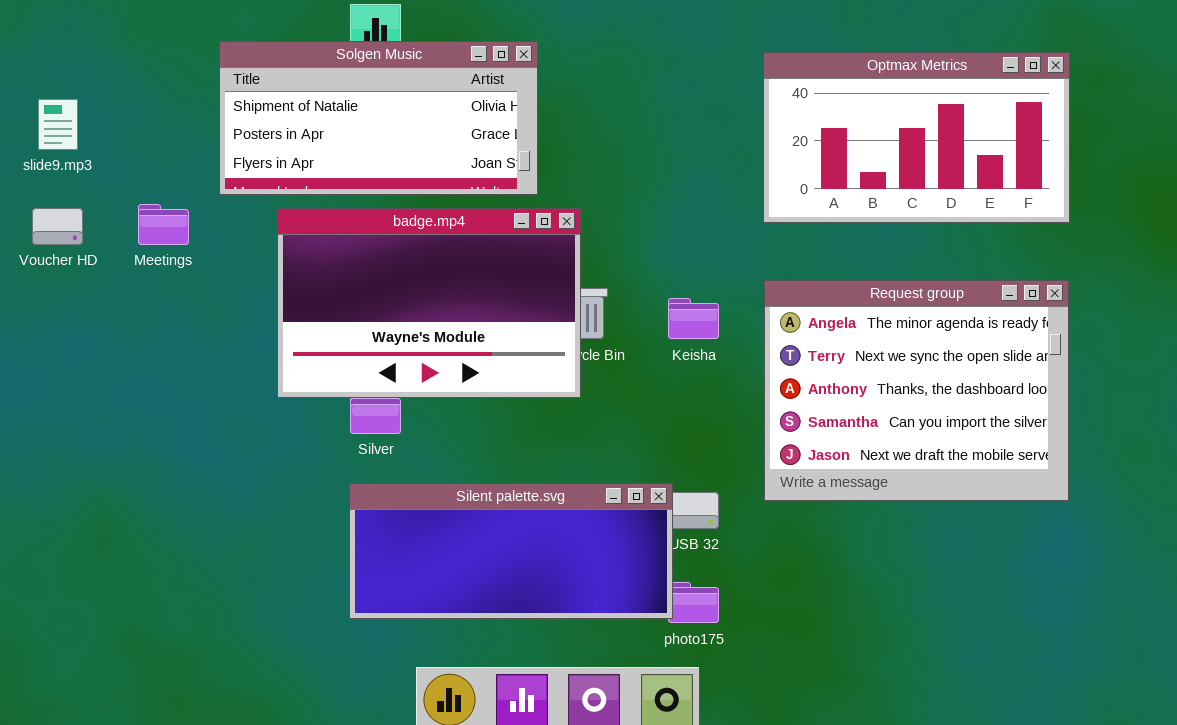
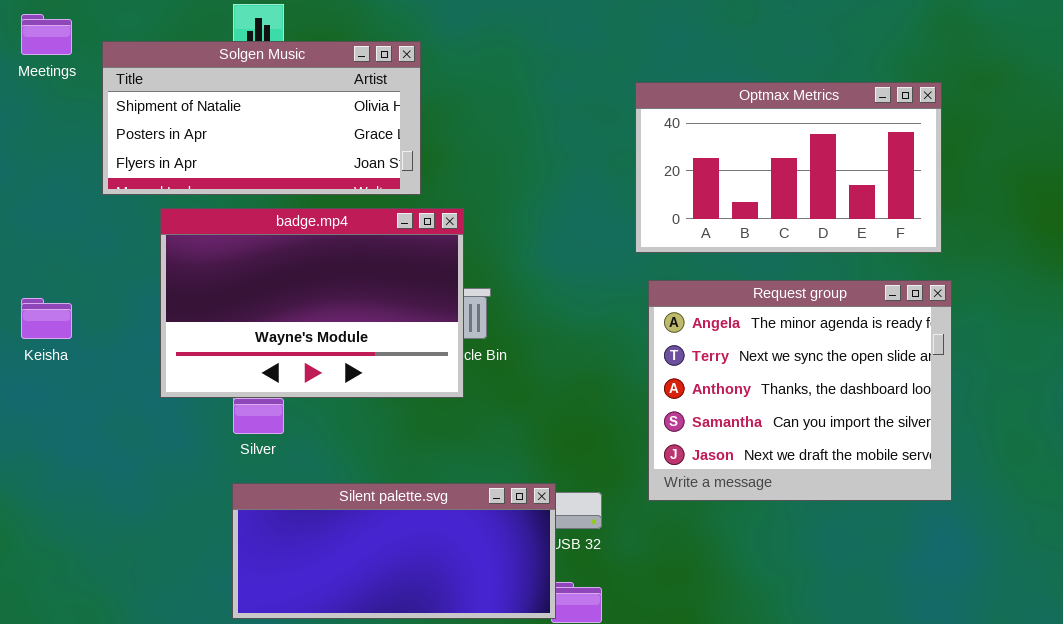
Optmax Metrics: [763,52,1070,223] -> [635,82,942,253], moved
Meetings: [138,204,189,245] -> [21,14,72,55], moved
Keisha: [668,298,719,339] -> [21,298,72,339], moved

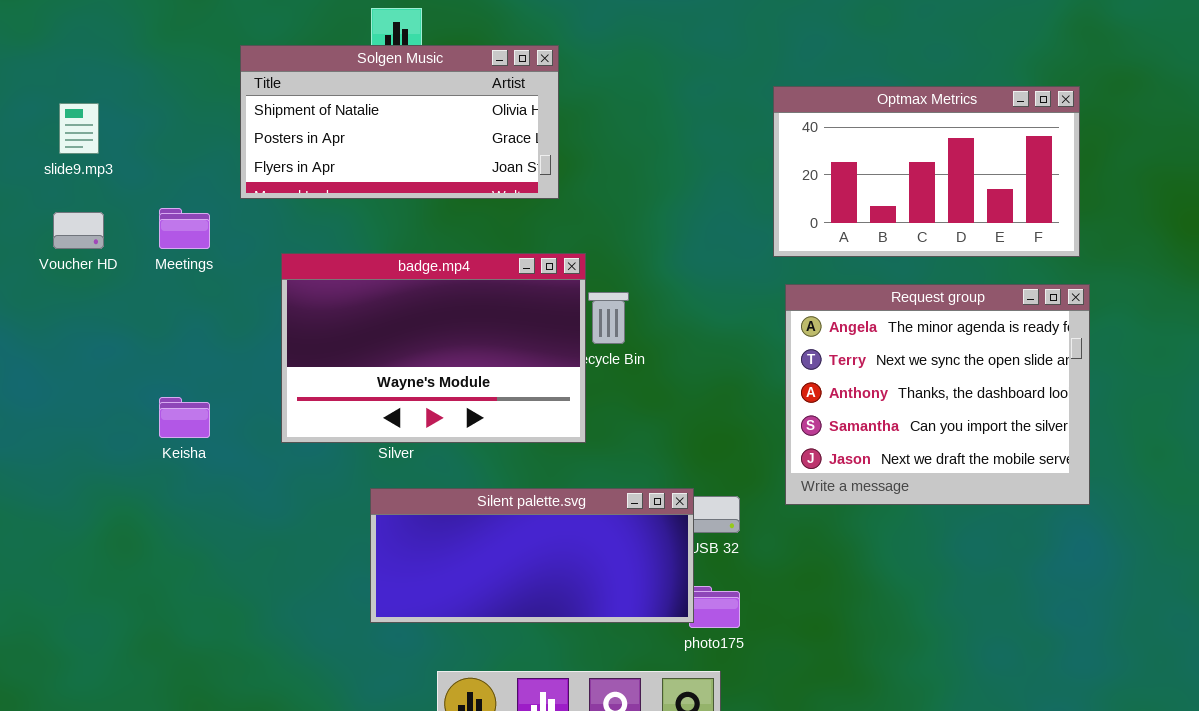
Meetings: [21,14,72,55] -> [159,208,210,249], moved
badge.mp4: [160,208,464,398] -> [281,253,586,443], moved
Keisha: [21,298,72,339] -> [159,397,210,438], moved

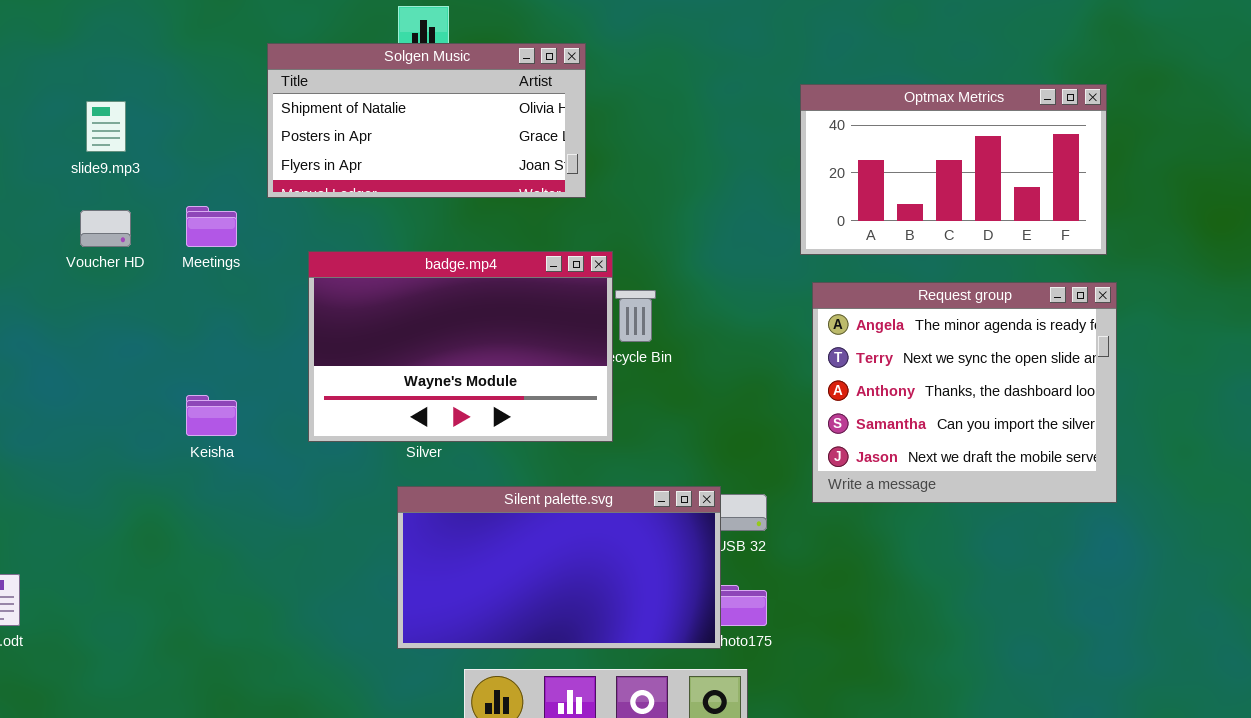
Silent palette.svg: [370,488,694,623] -> [397,486,721,649], resized

